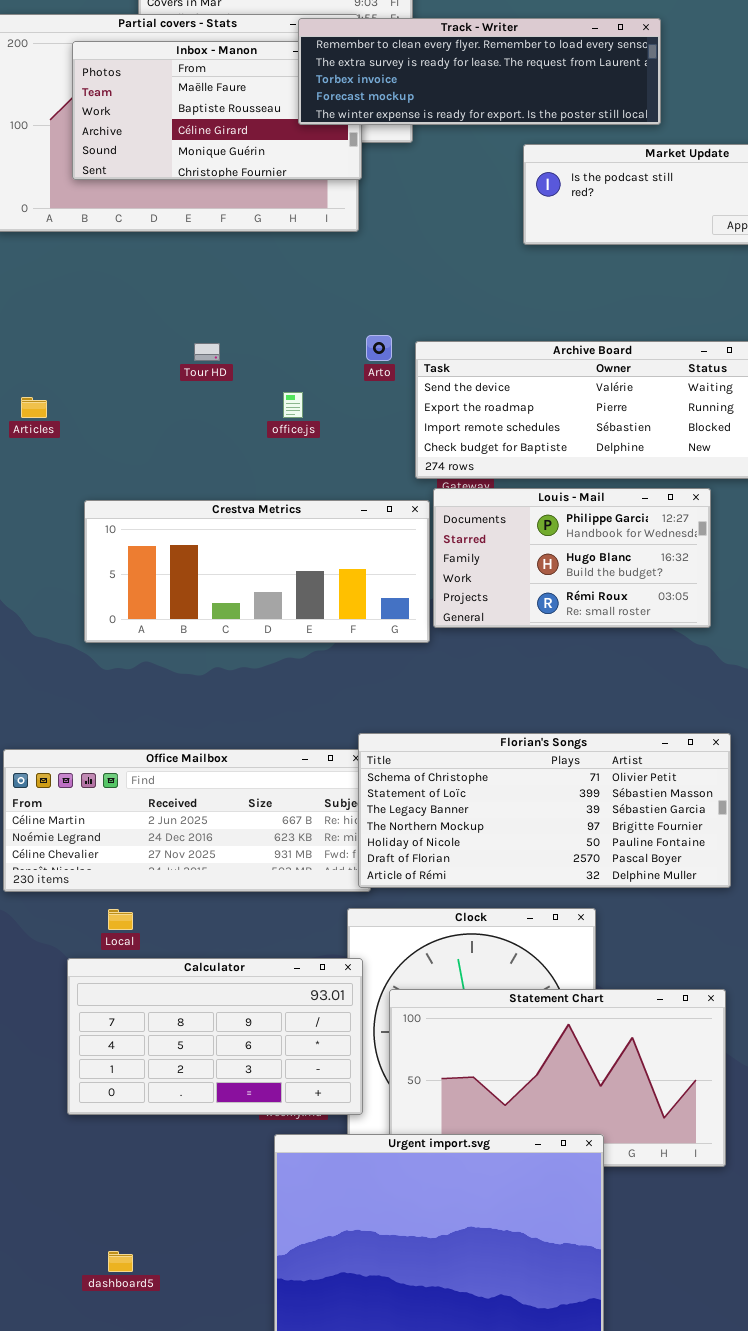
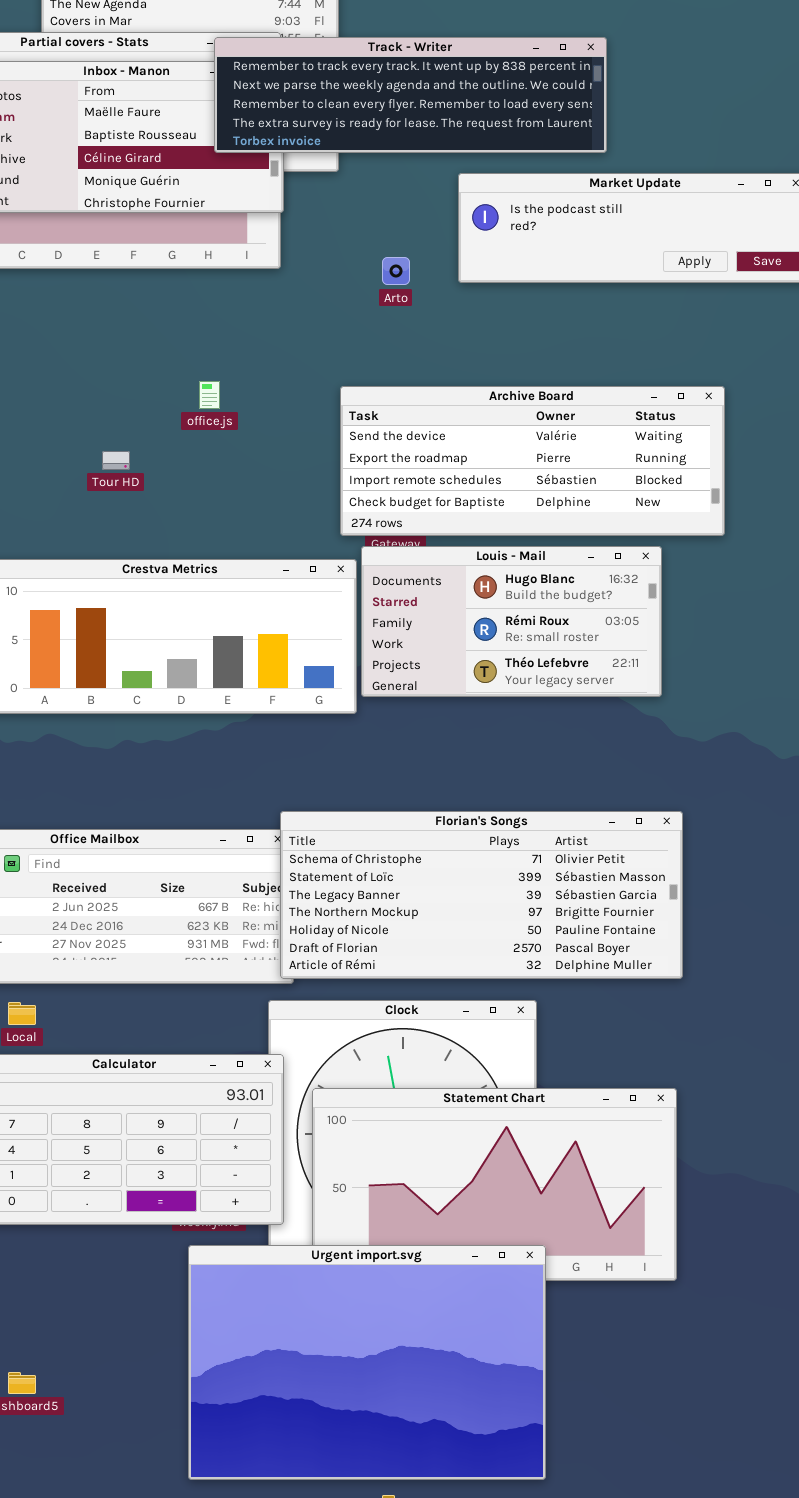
Track - Writer: [298,18,661,125] -> [214,37,607,153], scrolled up 2 rows
Arto: [366,335,392,361] -> [382,257,410,285], moved
Tour HD: [194,343,220,361] -> [102,451,130,470], moved
office.js: [283,392,303,418] -> [199,381,220,409], moved
Louis - Mail: [433,488,711,628] -> [361,546,662,697], scrolled down 1 row

